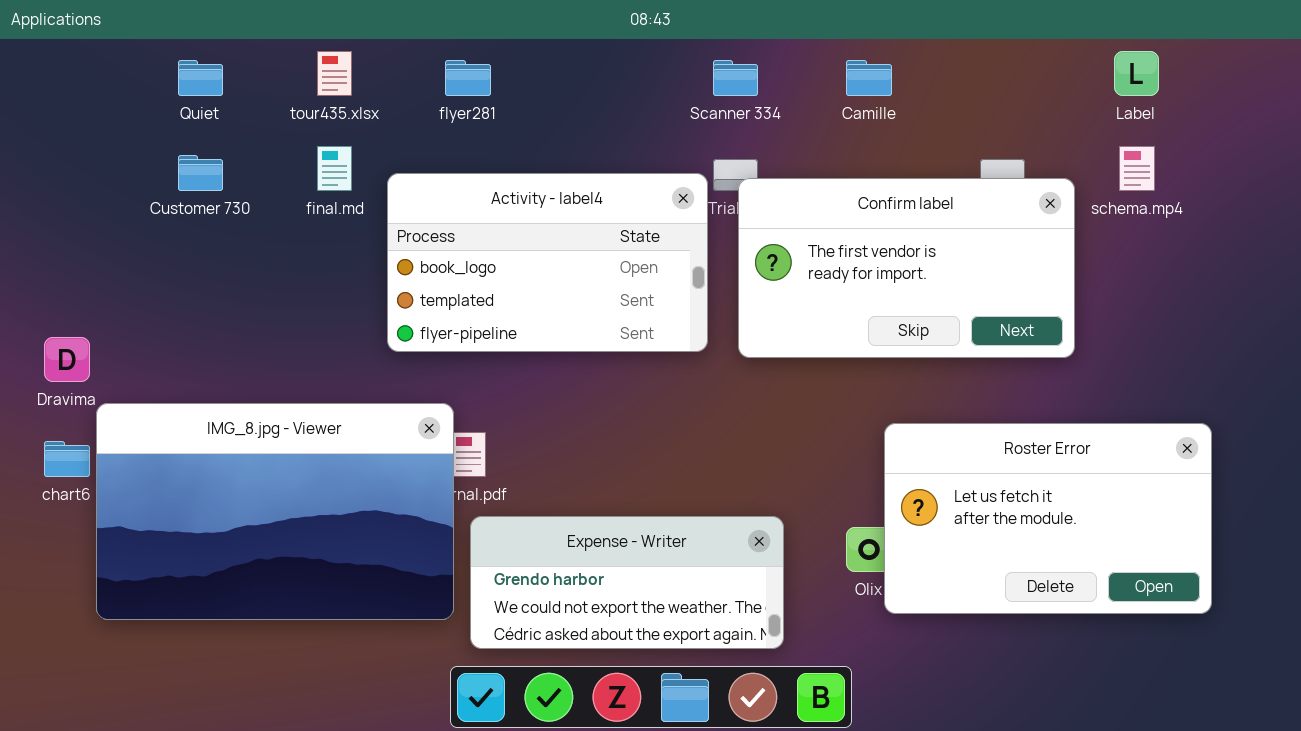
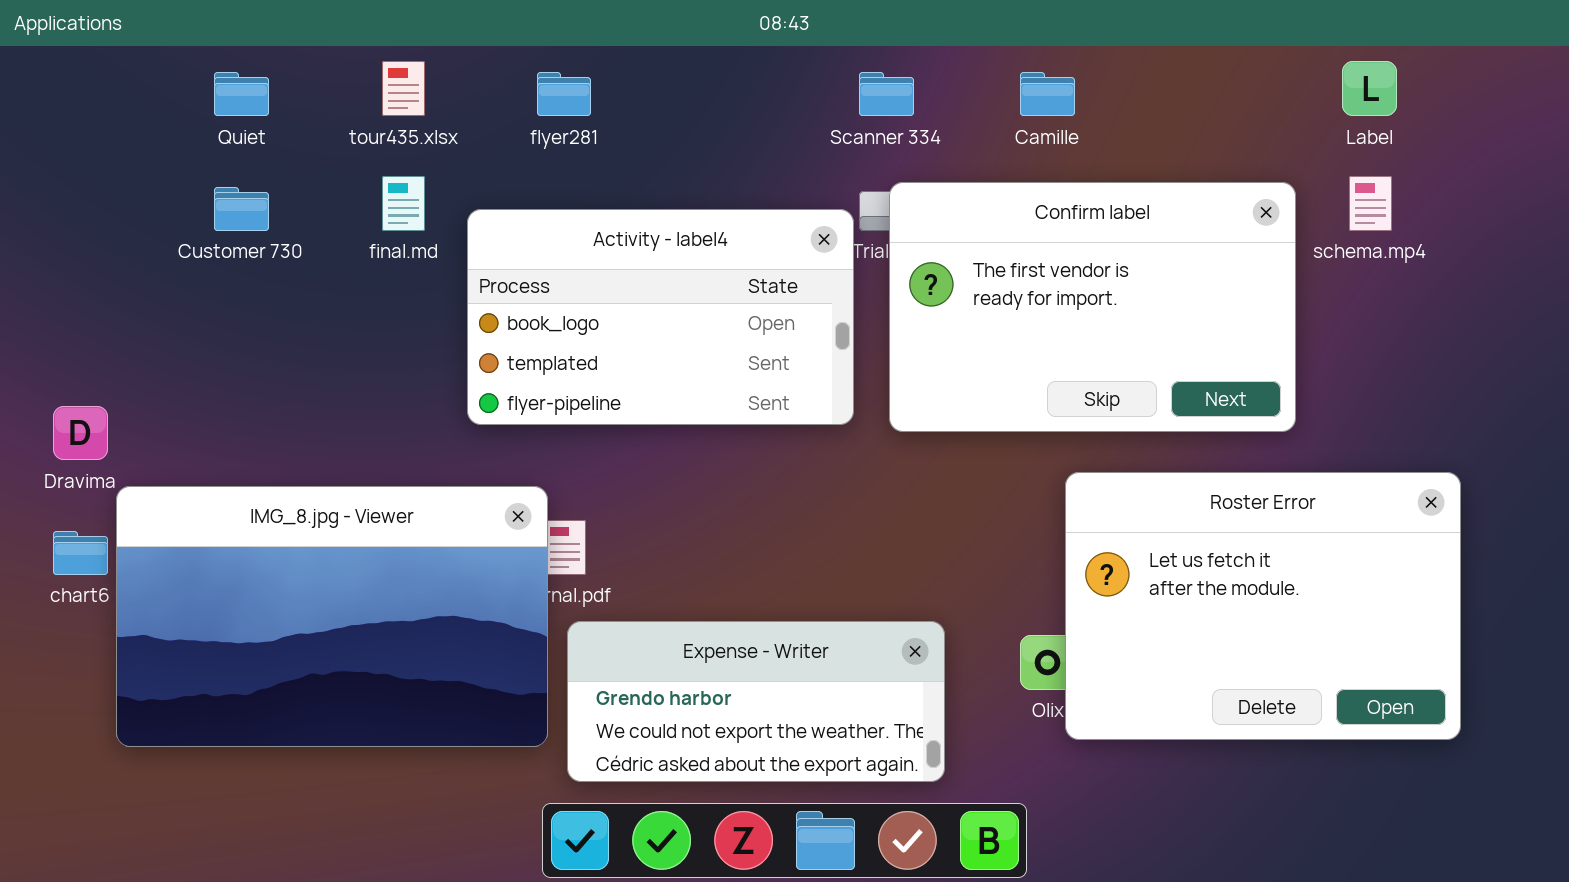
Confirm label: [738,178,1075,358] -> [889,182,1296,432], resized
Roster Error: [884,423,1212,614] -> [1065,472,1461,740], resized

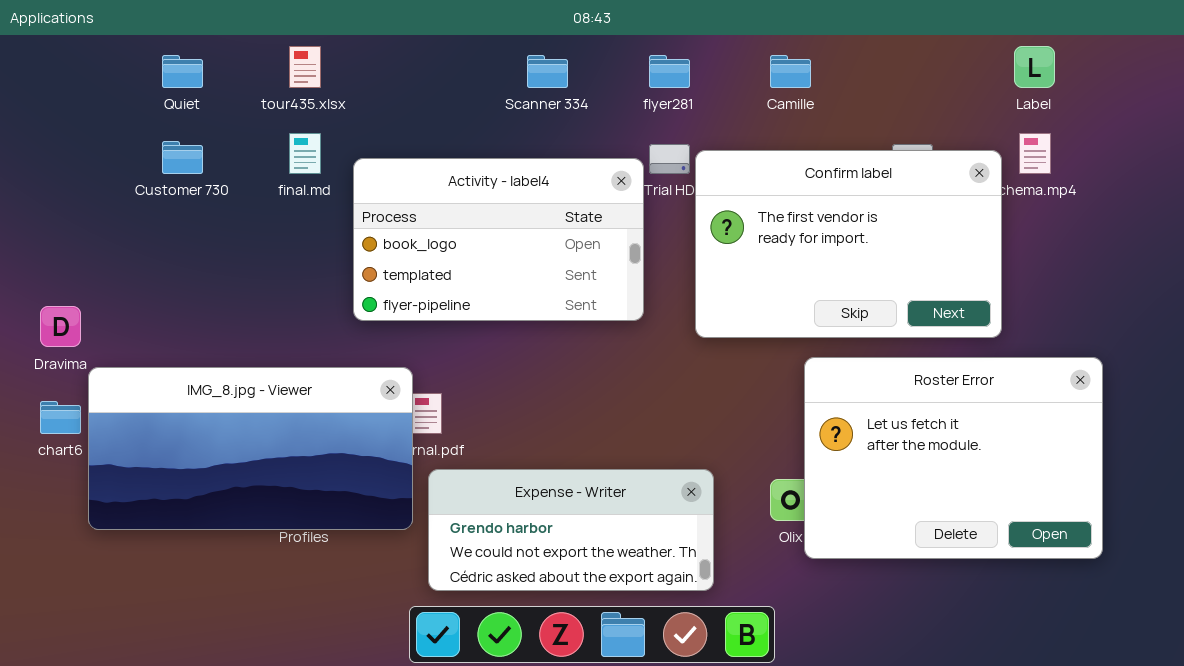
flyer281: [537,72,591,116] -> [649,55,690,88], moved
Scanner 334: [859,72,914,116] -> [527,55,568,88], moved
Confirm label: [889,182,1296,432] -> [695,150,1002,338], moved
IMG_8.jpg - Viewer: [116,486,548,747] -> [88,367,413,530], resized

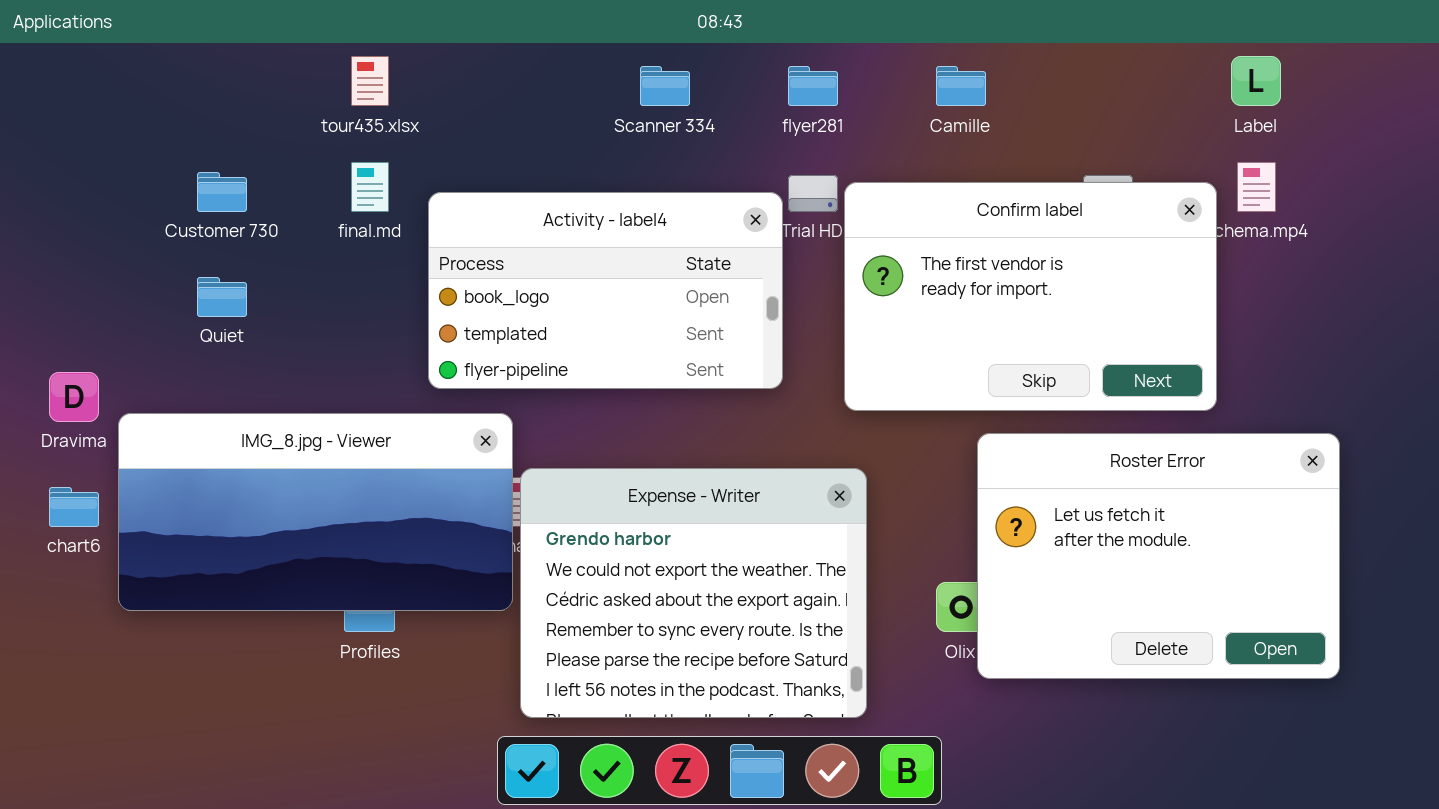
Quiet: [162,55,203,88] -> [197,277,247,317], moved
IMG_8.jpg - Viewer: [88,367,413,530] -> [118,413,513,611], moved
Expense - Writer: [428,469,714,591] -> [520,468,867,718], resized

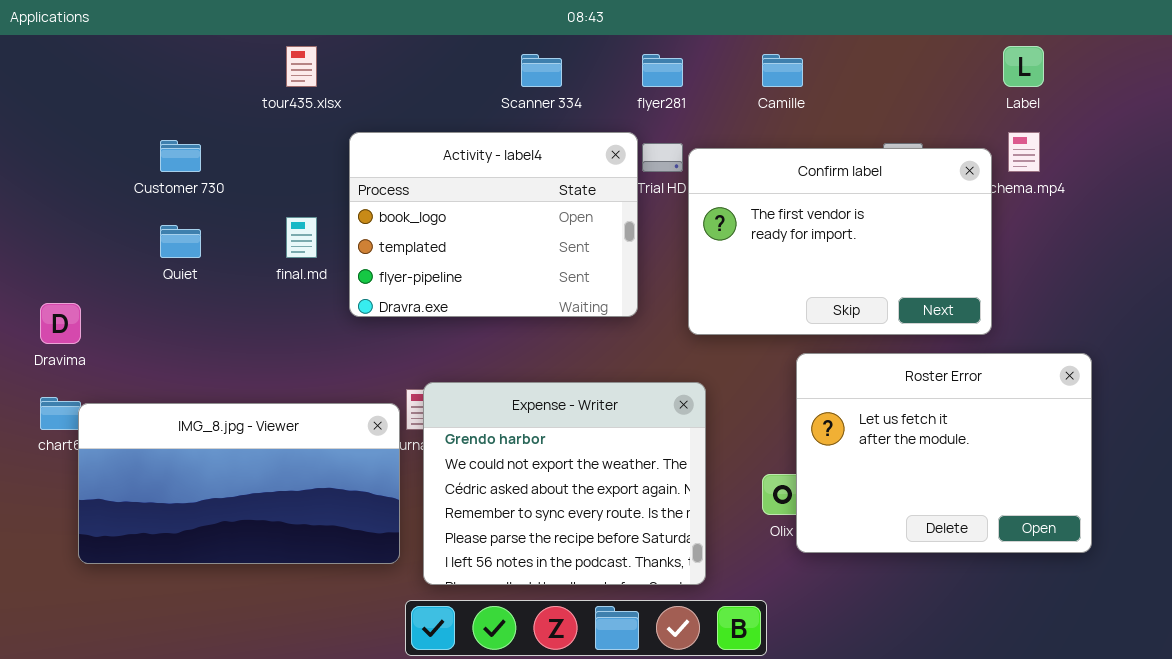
final.md: [351,162,389,212] -> [286,217,317,258], moved
Activity - label4: [428,192,783,389] -> [349,132,638,317], resized
IMG_8.jpg - Viewer: [118,413,513,611] -> [78,403,400,564], moved

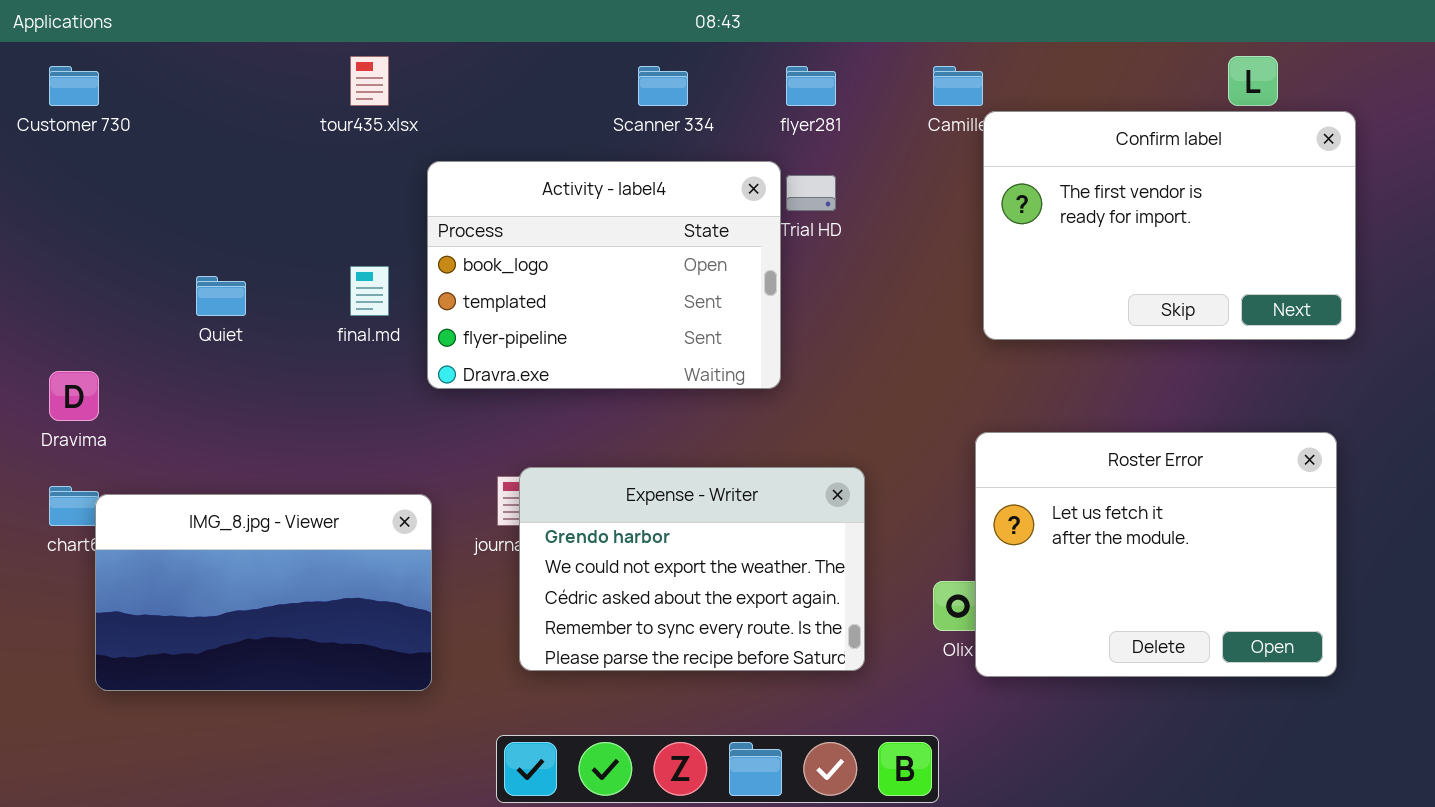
Customer 730: [160,140,201,172] -> [49,66,99,106], moved
Confirm label: [688,148,992,335] -> [983,111,1356,340], moved
Expense - Writer: [423,382,706,585] -> [519,467,865,671], resized
IMG_8.jpg - Viewer: [78,403,400,564] -> [95,494,432,691], resized

